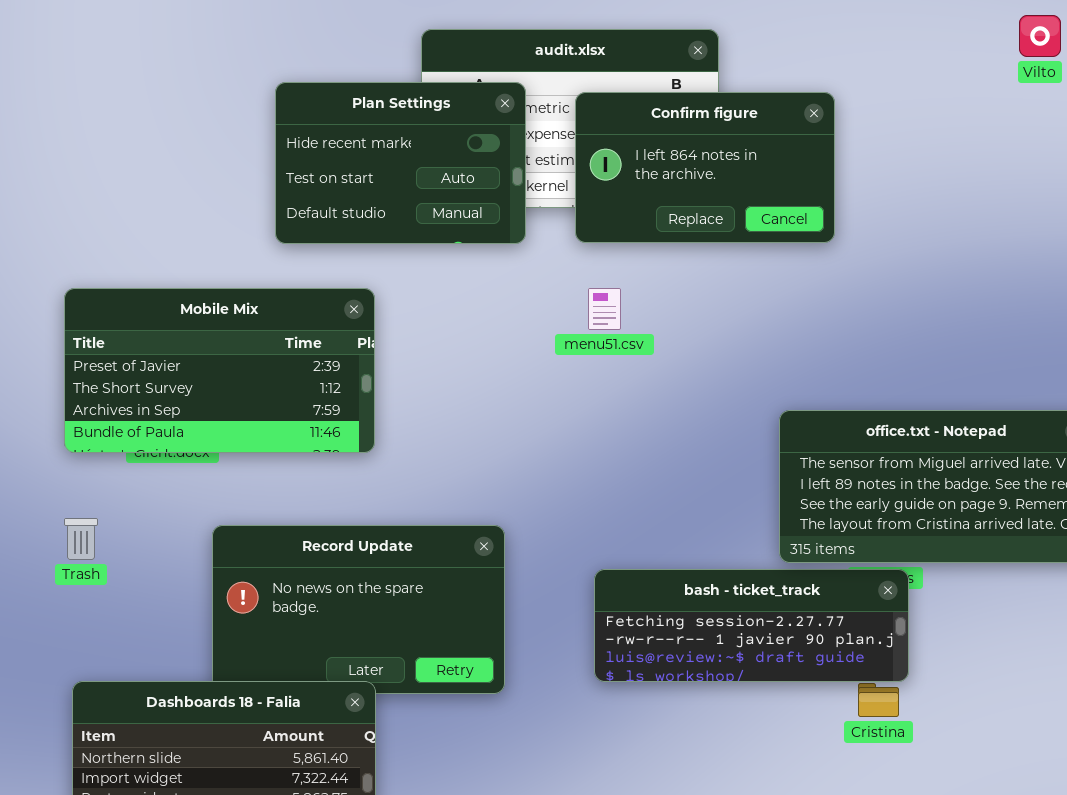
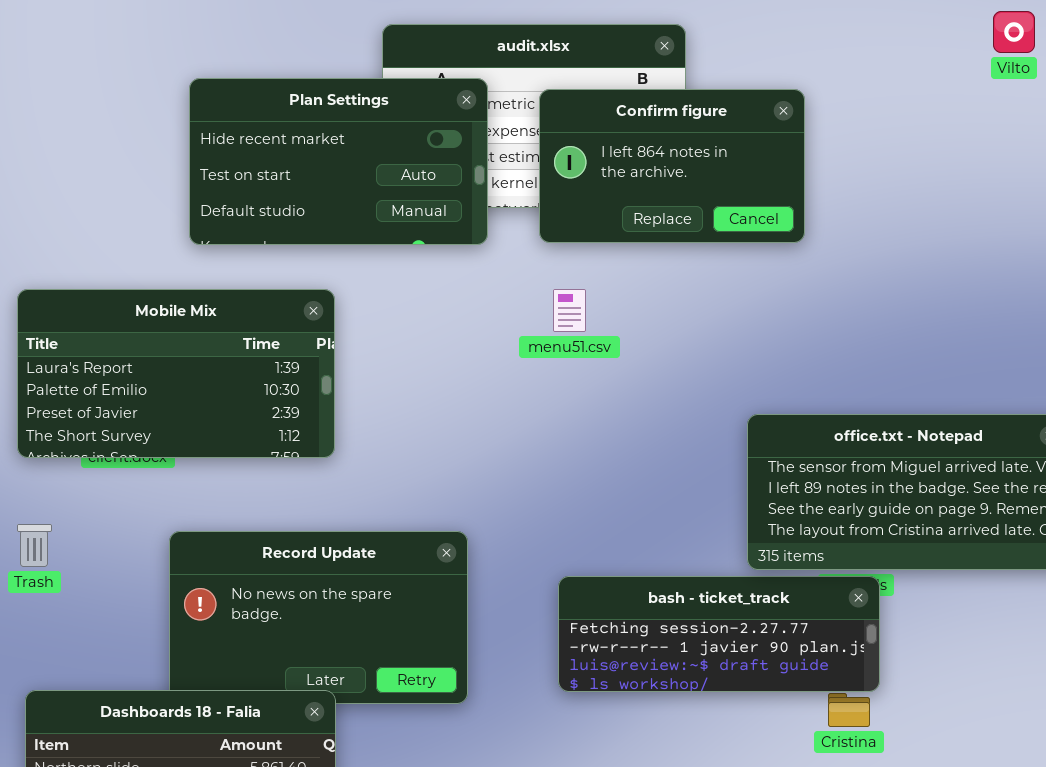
Plan Settings: [275,82,526,244] -> [189,78,488,245], resized
Mobile Mix: [64,288,375,453] -> [17,289,335,458], scrolled up 2 rows

